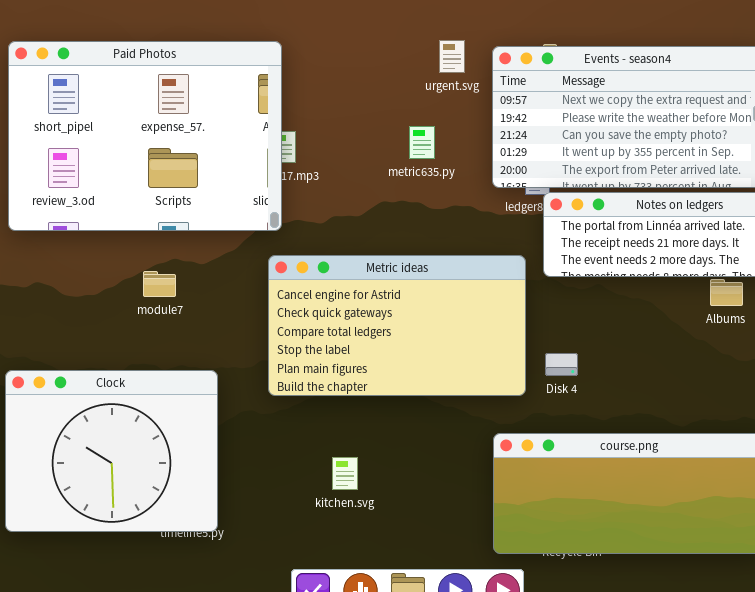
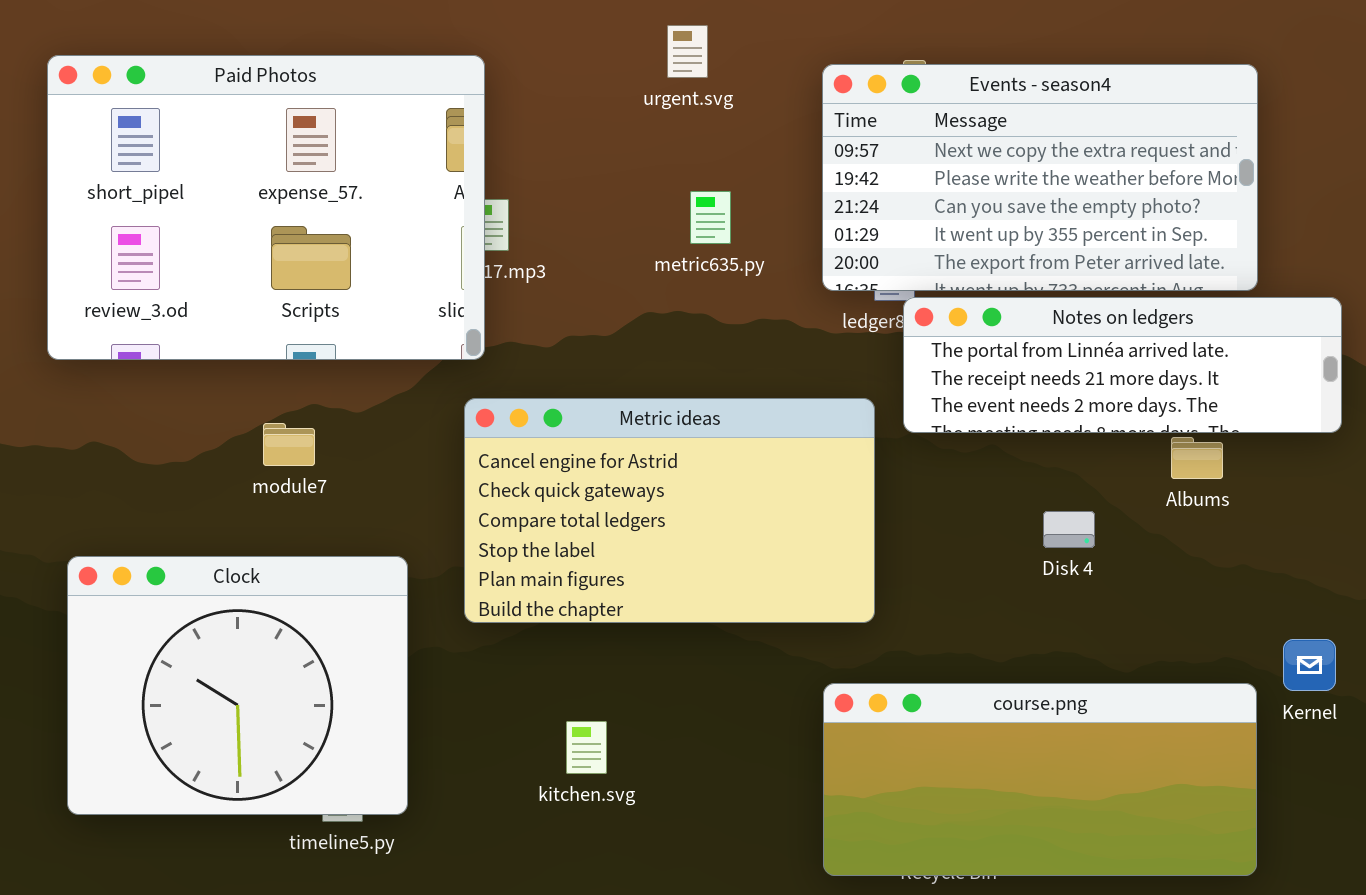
urgent.svg: [439,40,465,73] -> [667,25,708,78], moved
Disk 4: [545,353,578,376] -> [1043,511,1095,548], moved
Clock: [5,370,218,532] -> [67,556,408,815], moved

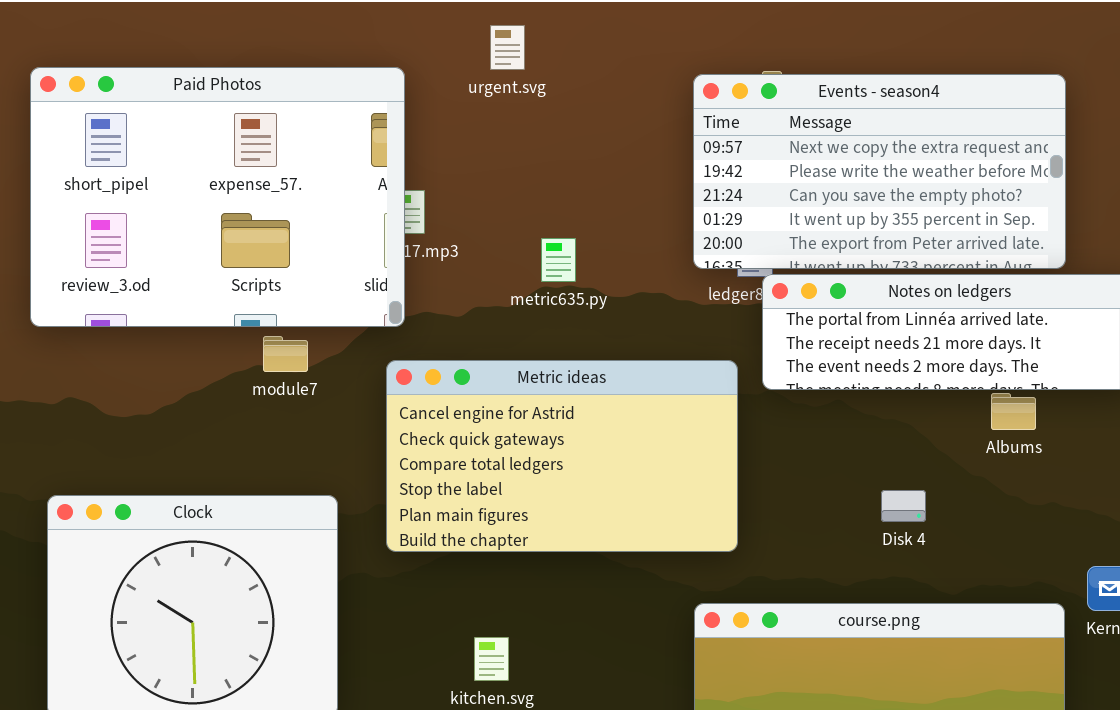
urgent.svg: [667,25,708,78] -> [490,25,525,70], moved
metric635.py: [690,191,731,244] -> [541,238,576,282], moved
module7: [263,423,315,466] -> [263,336,308,372], moved
Disk 4: [1043,511,1095,548] -> [881,490,926,522], moved

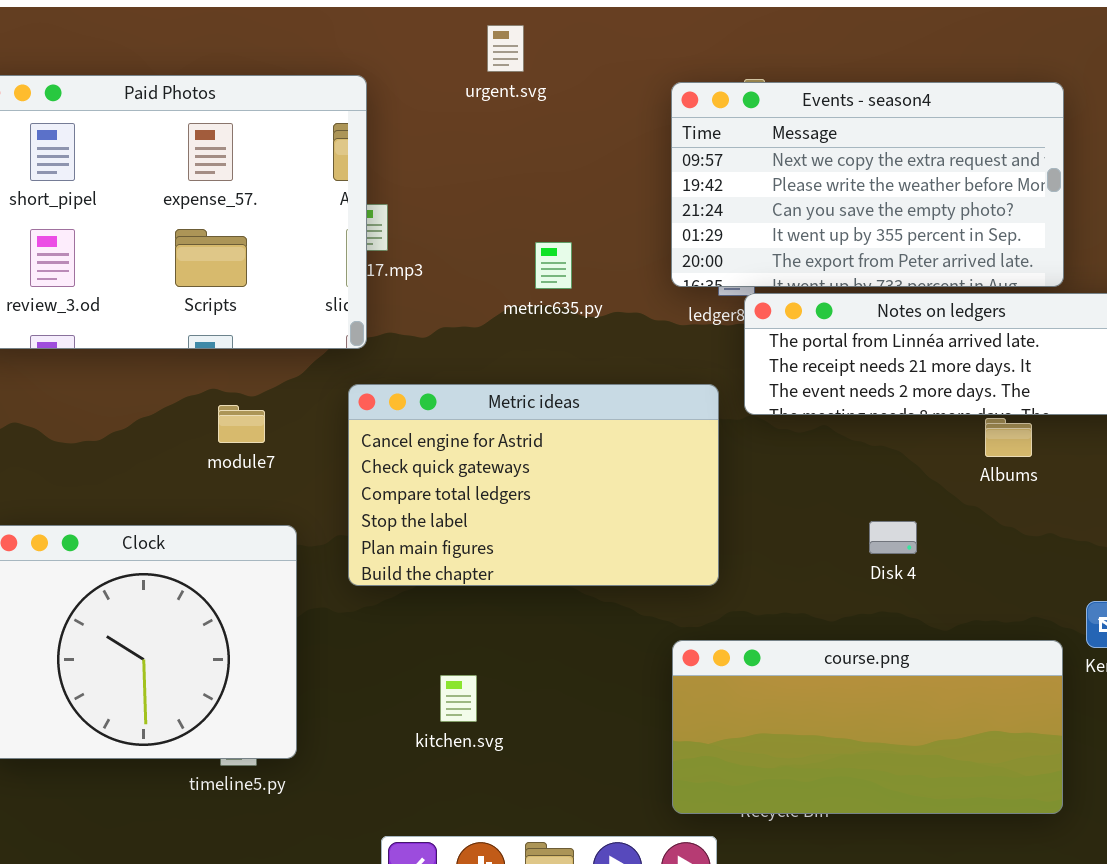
urgent.svg: [490,25,525,70] -> [487,25,524,72], moved
metric635.py: [541,238,576,282] -> [535,242,572,289], moved
module7: [263,336,308,372] -> [218,405,265,443], moved

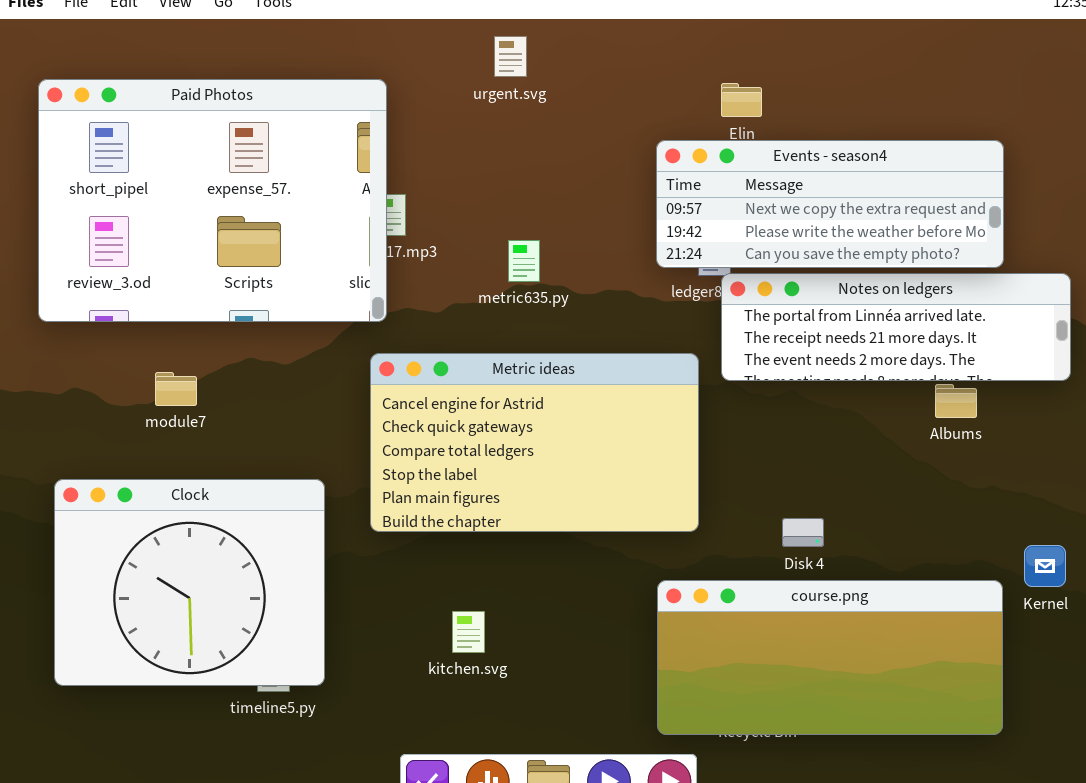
Events - season4: [671,82,1064,287] -> [656,140,1004,268], resized
metric635.py: [535,242,572,289] -> [508,240,540,282], moved
module7: [218,405,265,443] -> [155,372,197,406], moved
Disk 4: [869,521,917,554] -> [782,518,824,547], moved

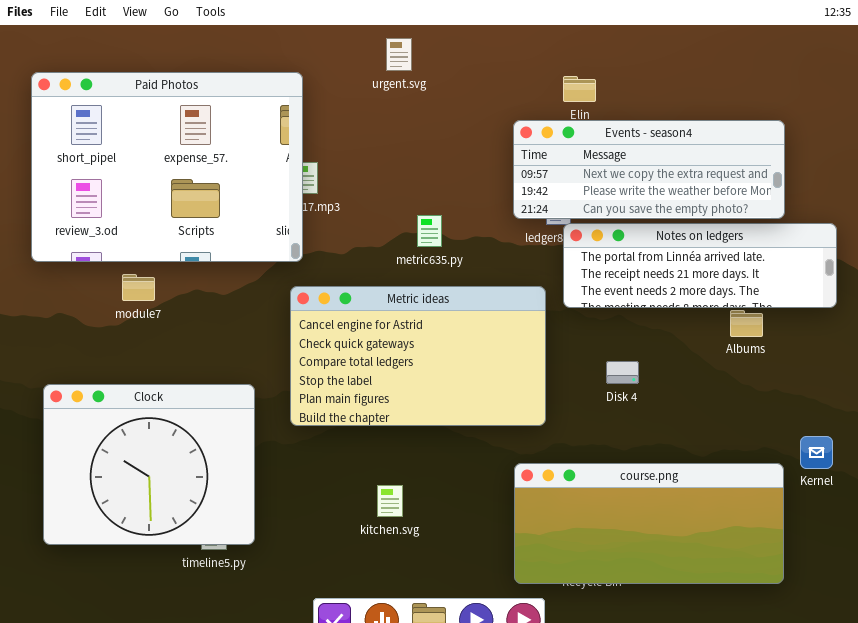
metric635.py: [508,240,540,282] -> [417,215,442,247], moved
module7: [155,372,197,406] -> [122,274,155,301], moved
Disk 4: [782,518,824,547] -> [606,361,639,384], moved
kitchen.svg: [452,611,485,653] -> [377,485,403,517], moved

